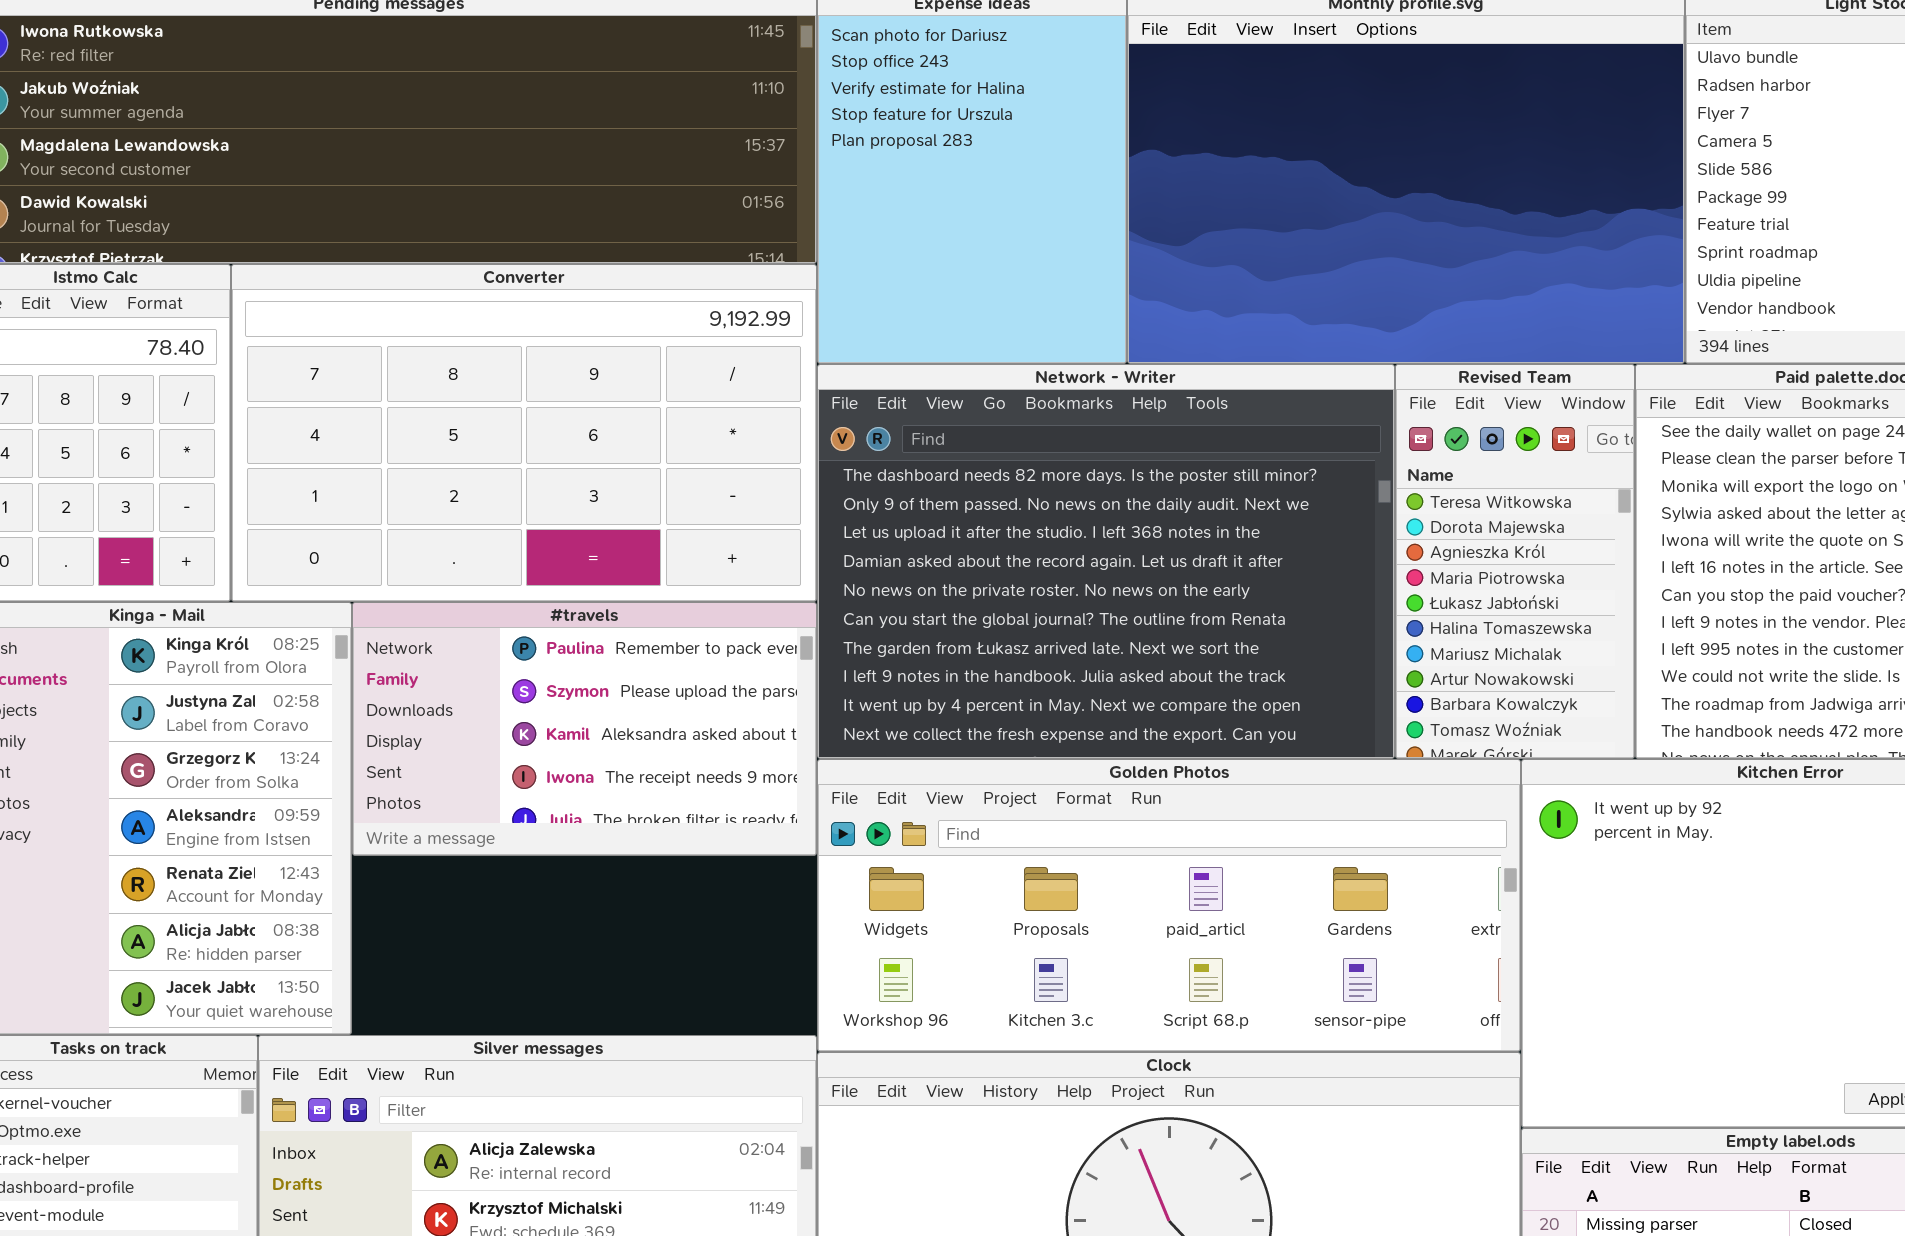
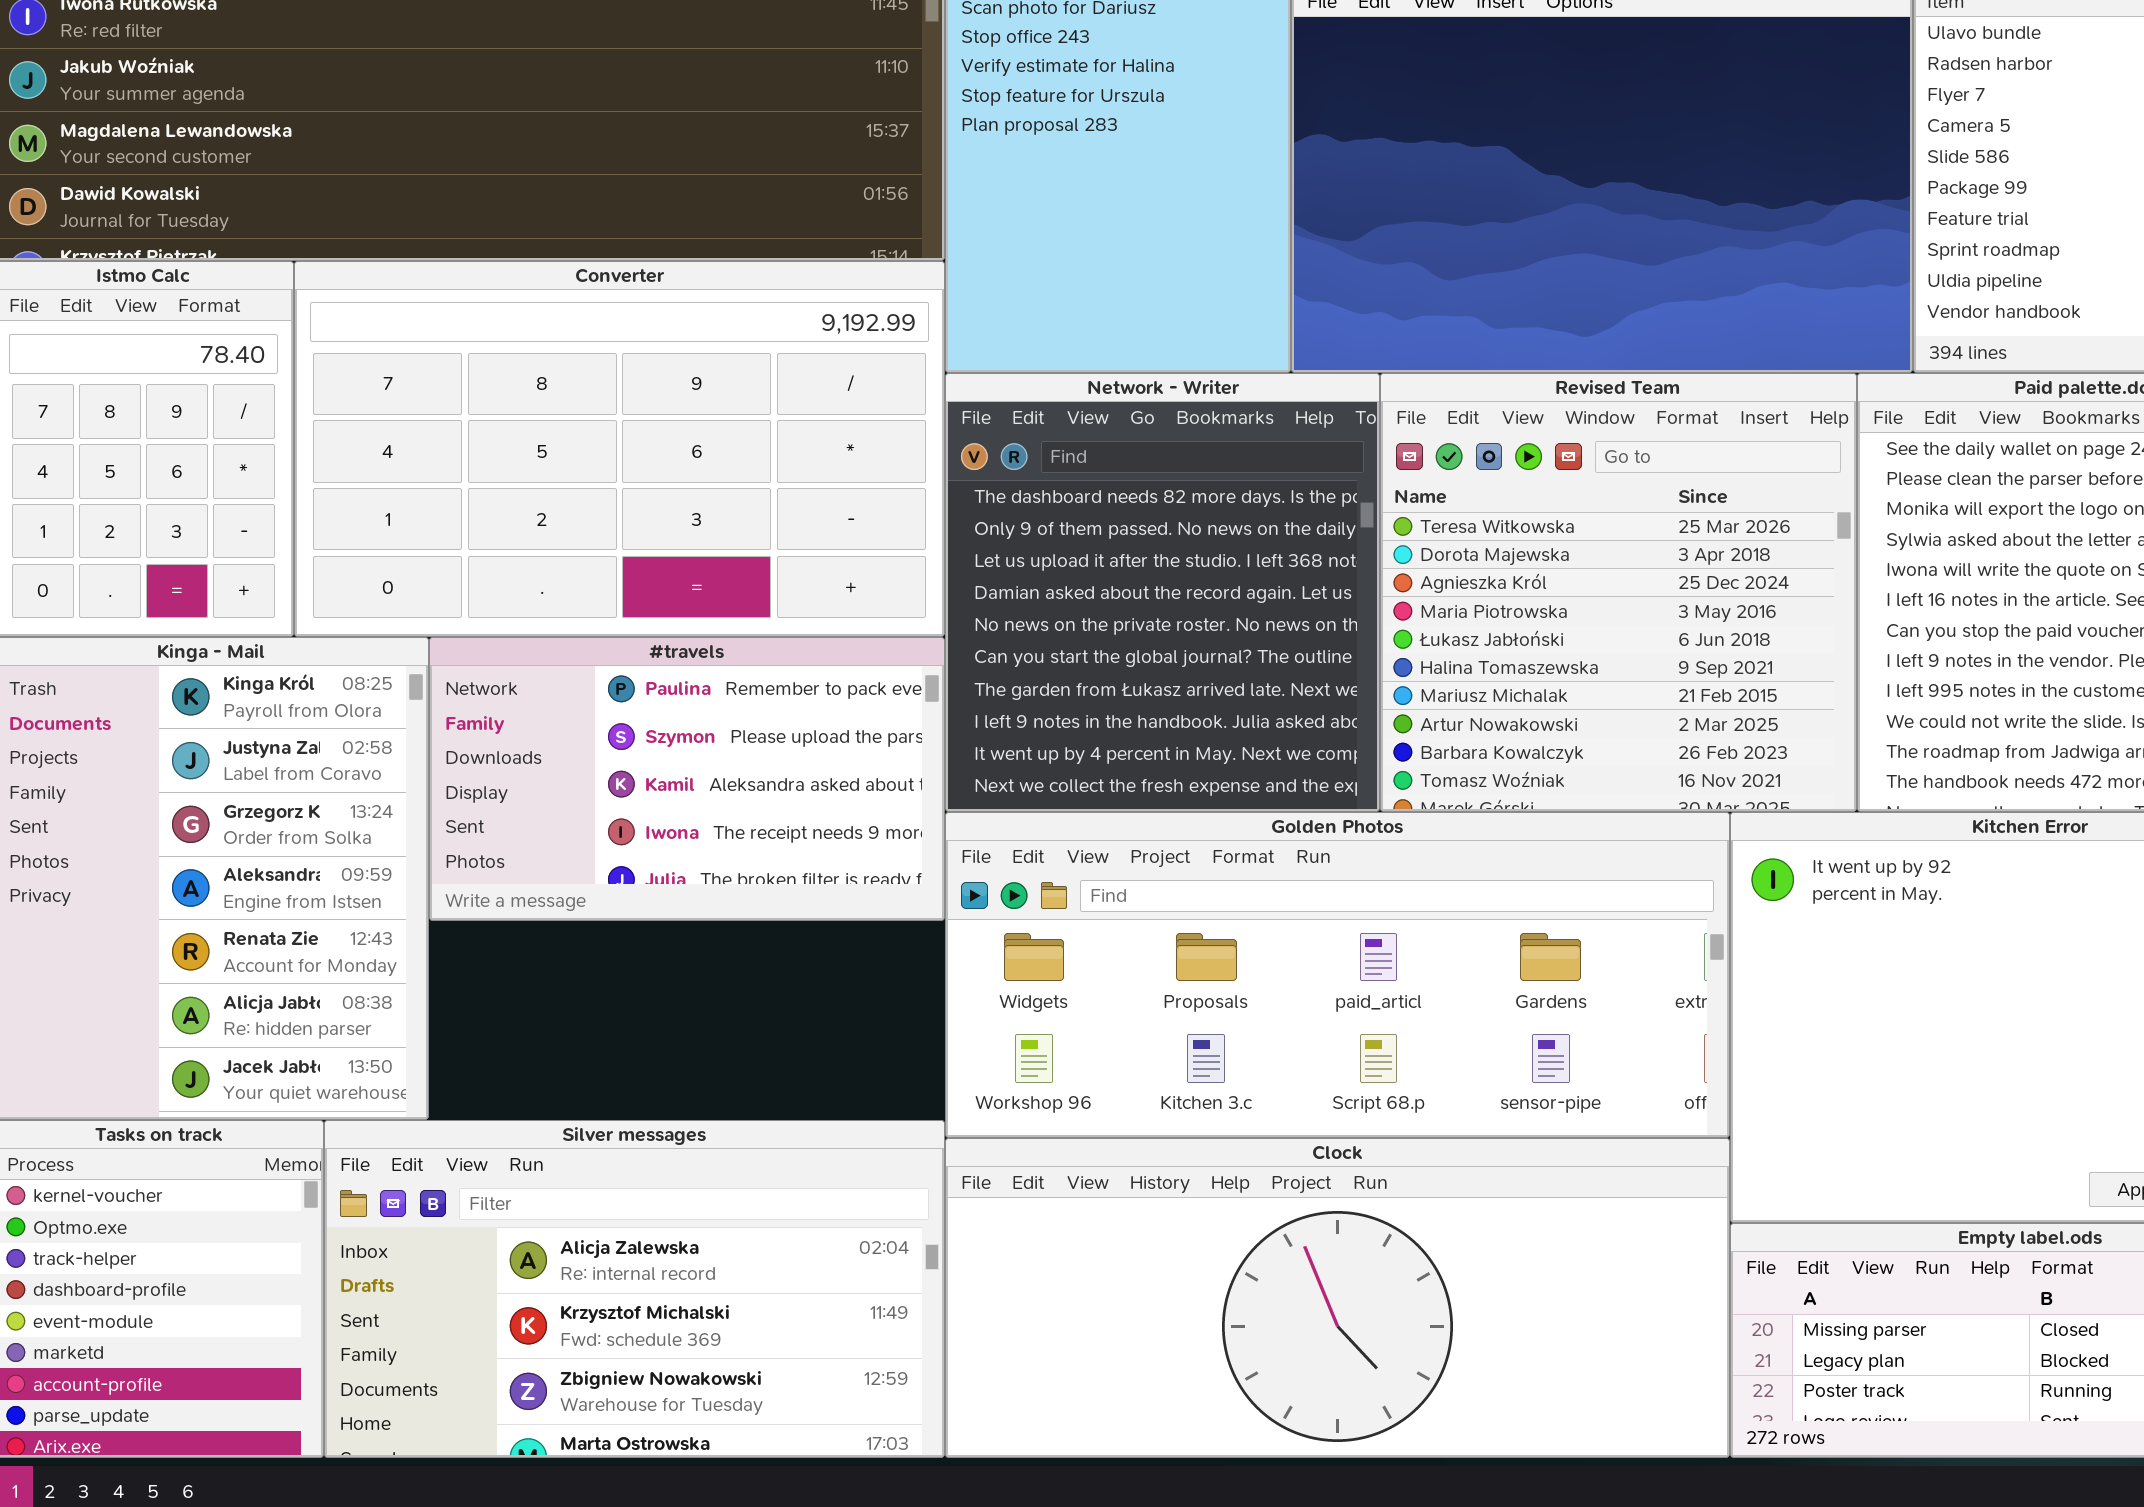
Network - Writer: [817,364,1395,759] -> [945,373,1380,812], resized
Revised Team: [1395,364,1635,759] -> [1380,373,1857,812], resized

